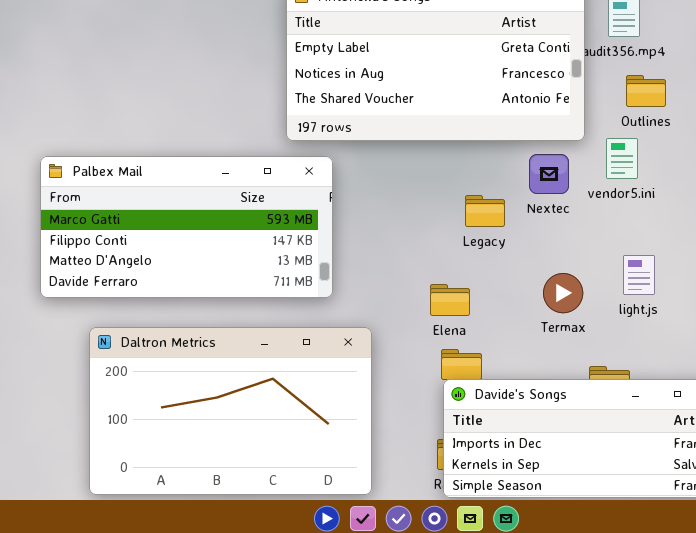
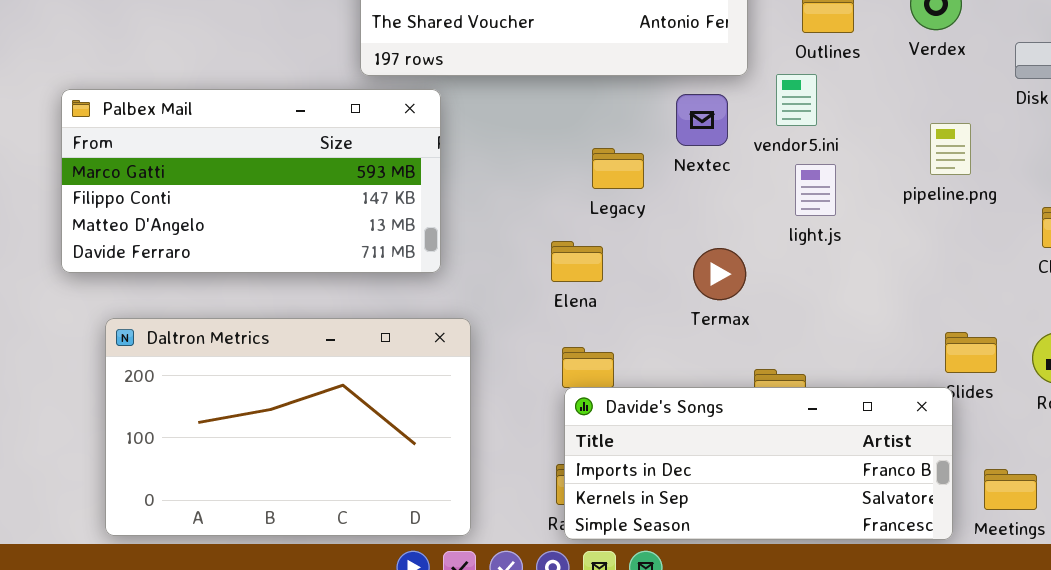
Palbex Mail: [40,156,333,298] -> [61,89,441,273], moved
light.js: [623,255,655,295] -> [795,164,836,216], moved
Elena: [430,284,470,316] -> [551,241,603,282], moved

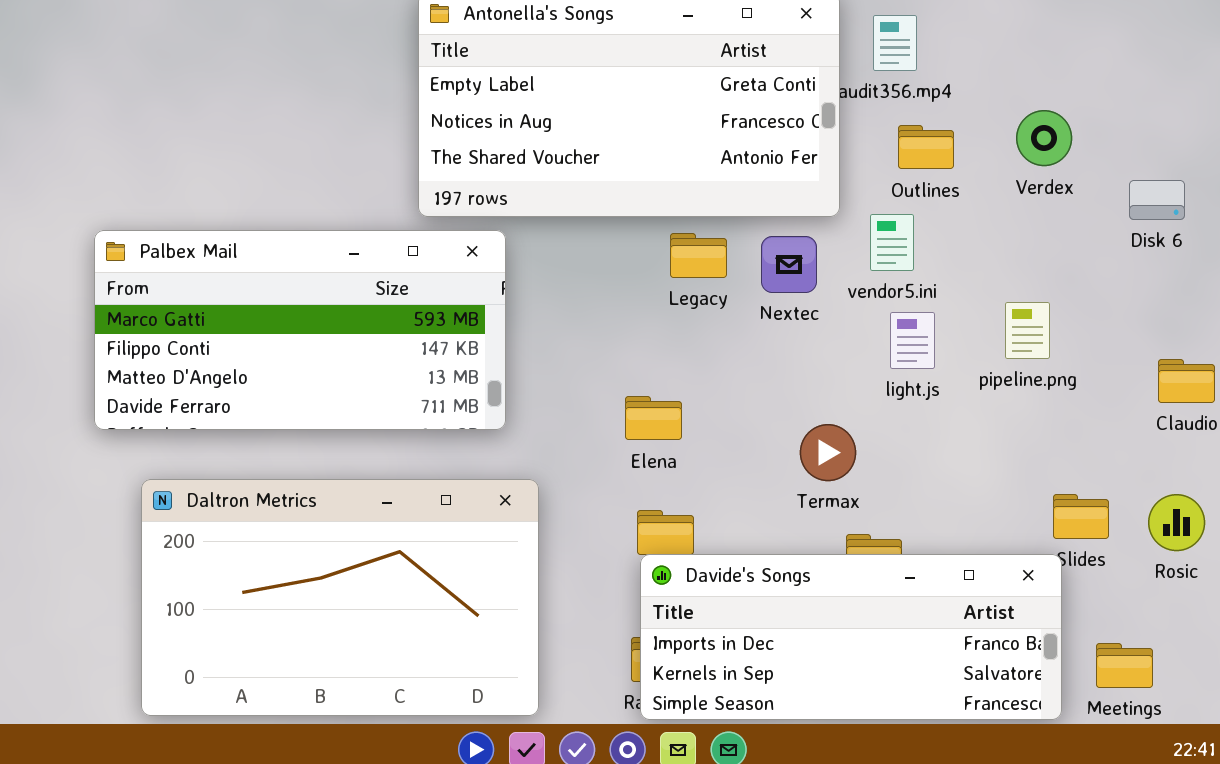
pipeline.png: [930,123,971,175] -> [1005,302,1050,359], moved
Legacy: [592,148,644,189] -> [670,233,727,278], moved
Termax: [693,248,746,300] -> [800,424,856,481], moved

